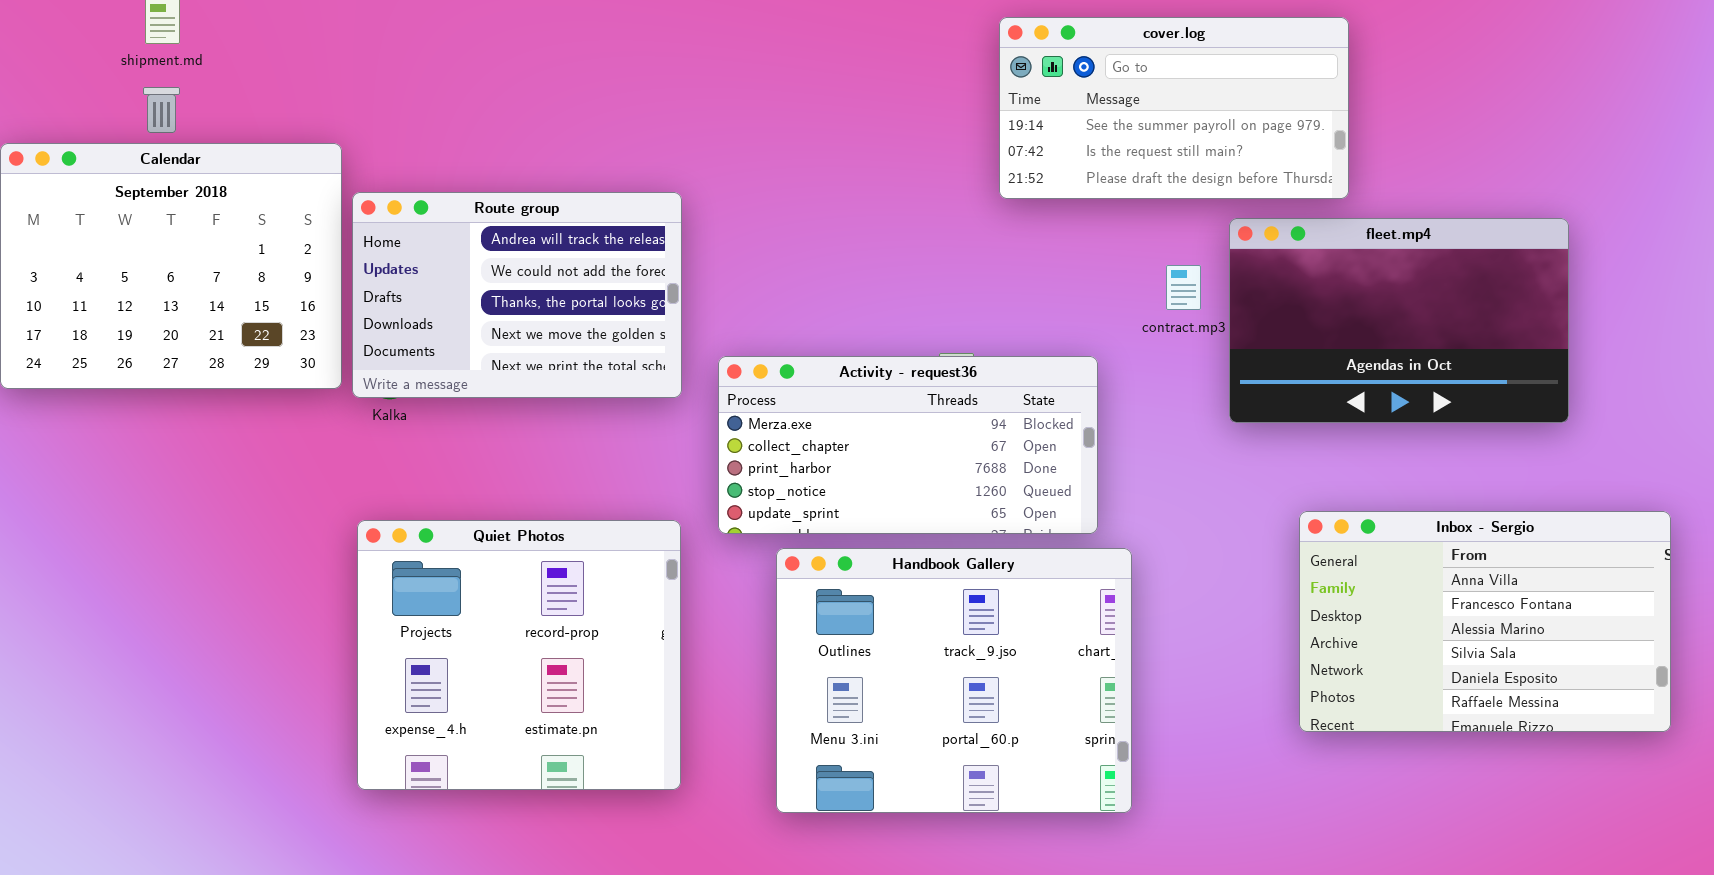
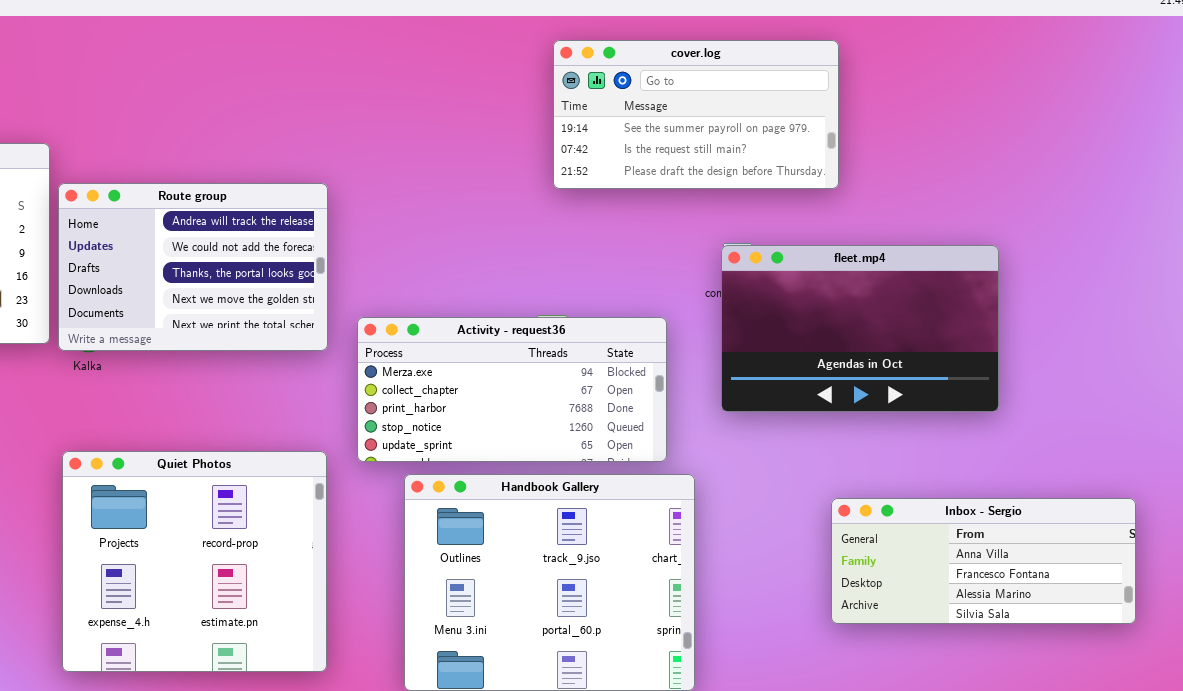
cover.log: [999,17,1349,199] -> [553,40,839,189], moved
fleet.mp4: [1229,218,1569,423] -> [721,245,999,412], moved
Inbox - Sergio: [1299,511,1671,732] -> [831,498,1136,624], resized

